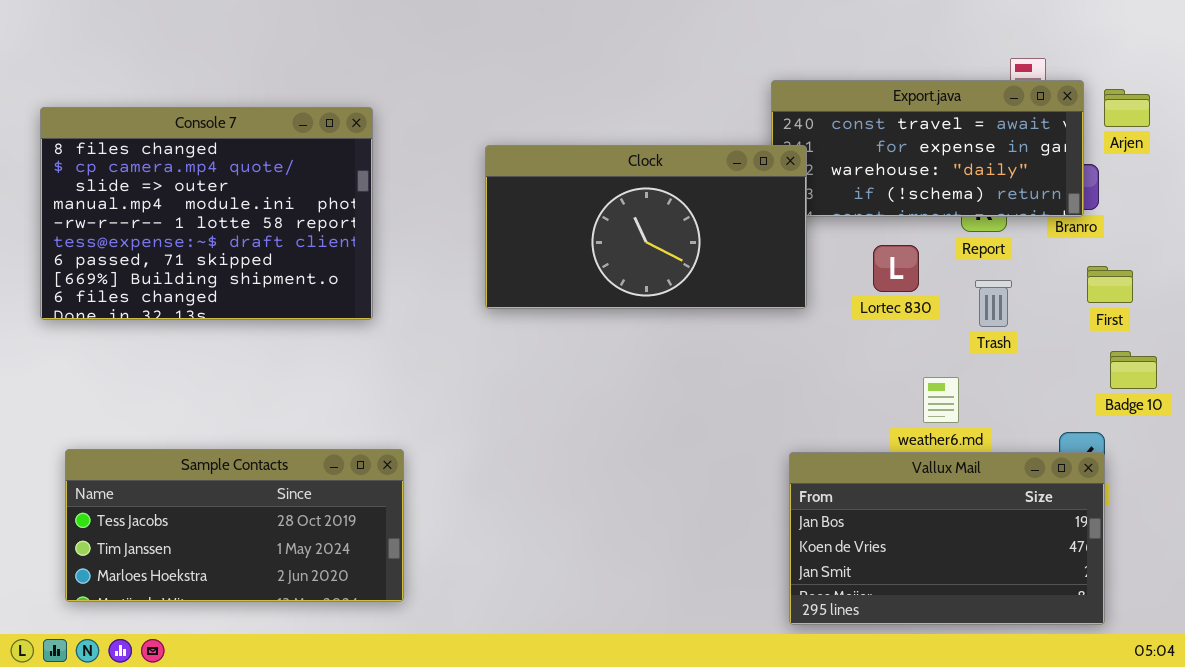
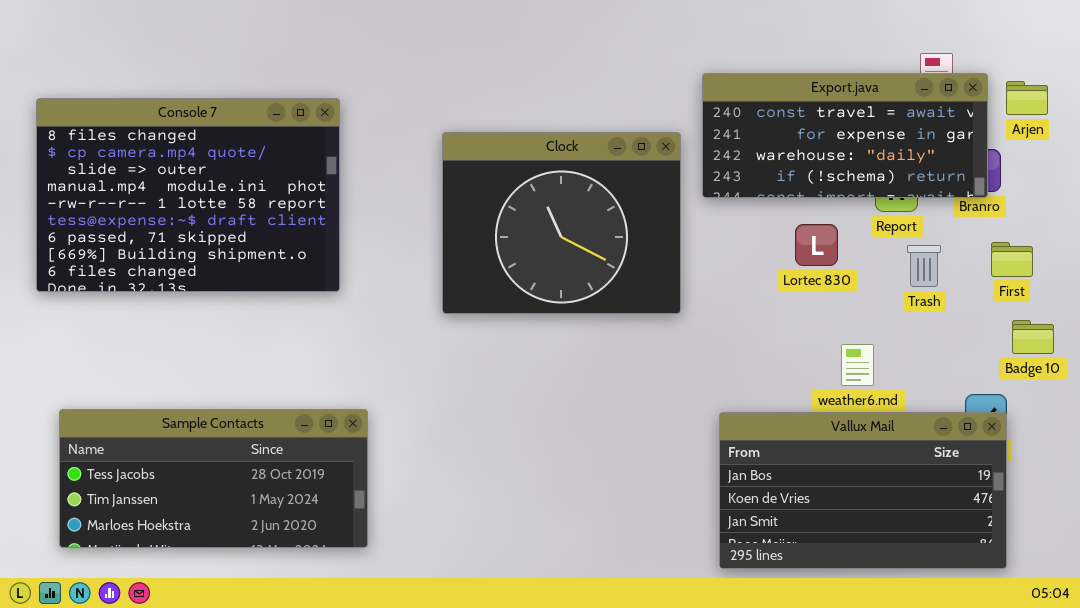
Clock: [485,145,807,309] -> [442,132,681,314], resized
Trash: [975,280,1012,327] -> [907,245,941,287], moved

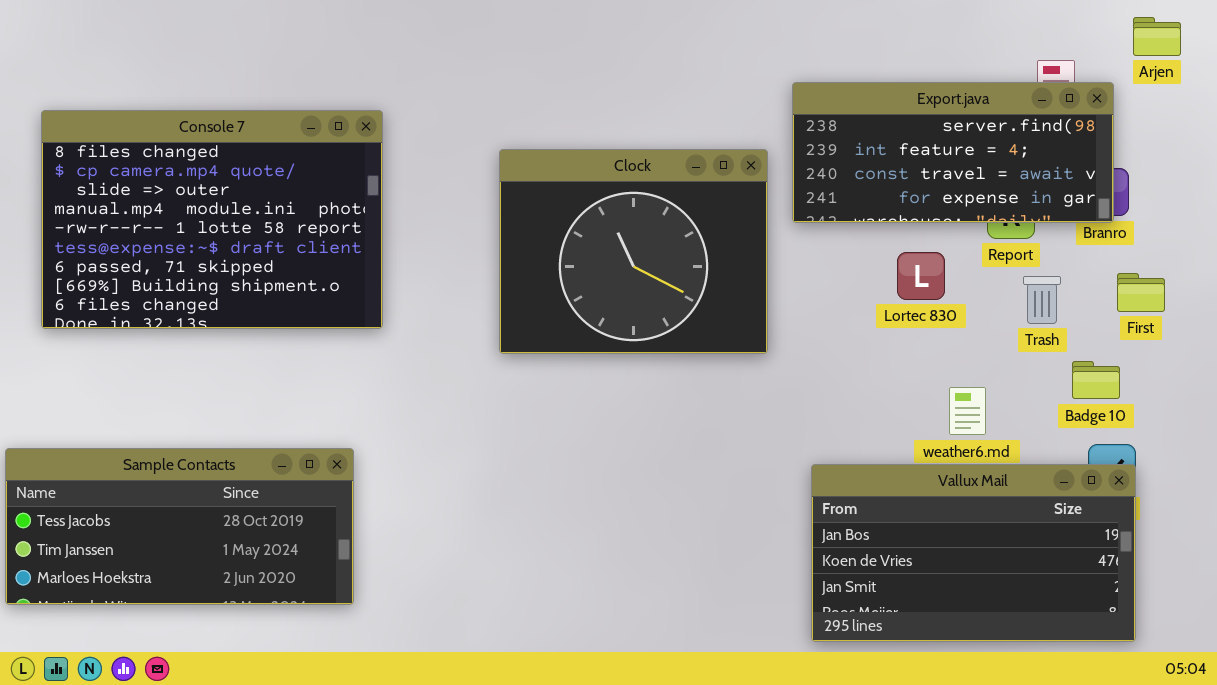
Export.java: [702,73,988,198] -> [792,82,1114,223], scrolled up 2 rows
Arjen: [1006,81,1048,115] -> [1133,17,1181,56], moved
Badge 10: [1012,320,1054,354] -> [1072,361,1120,399], moved
Sample Contacts: [59,409,368,548] -> [5,448,354,605], moved

